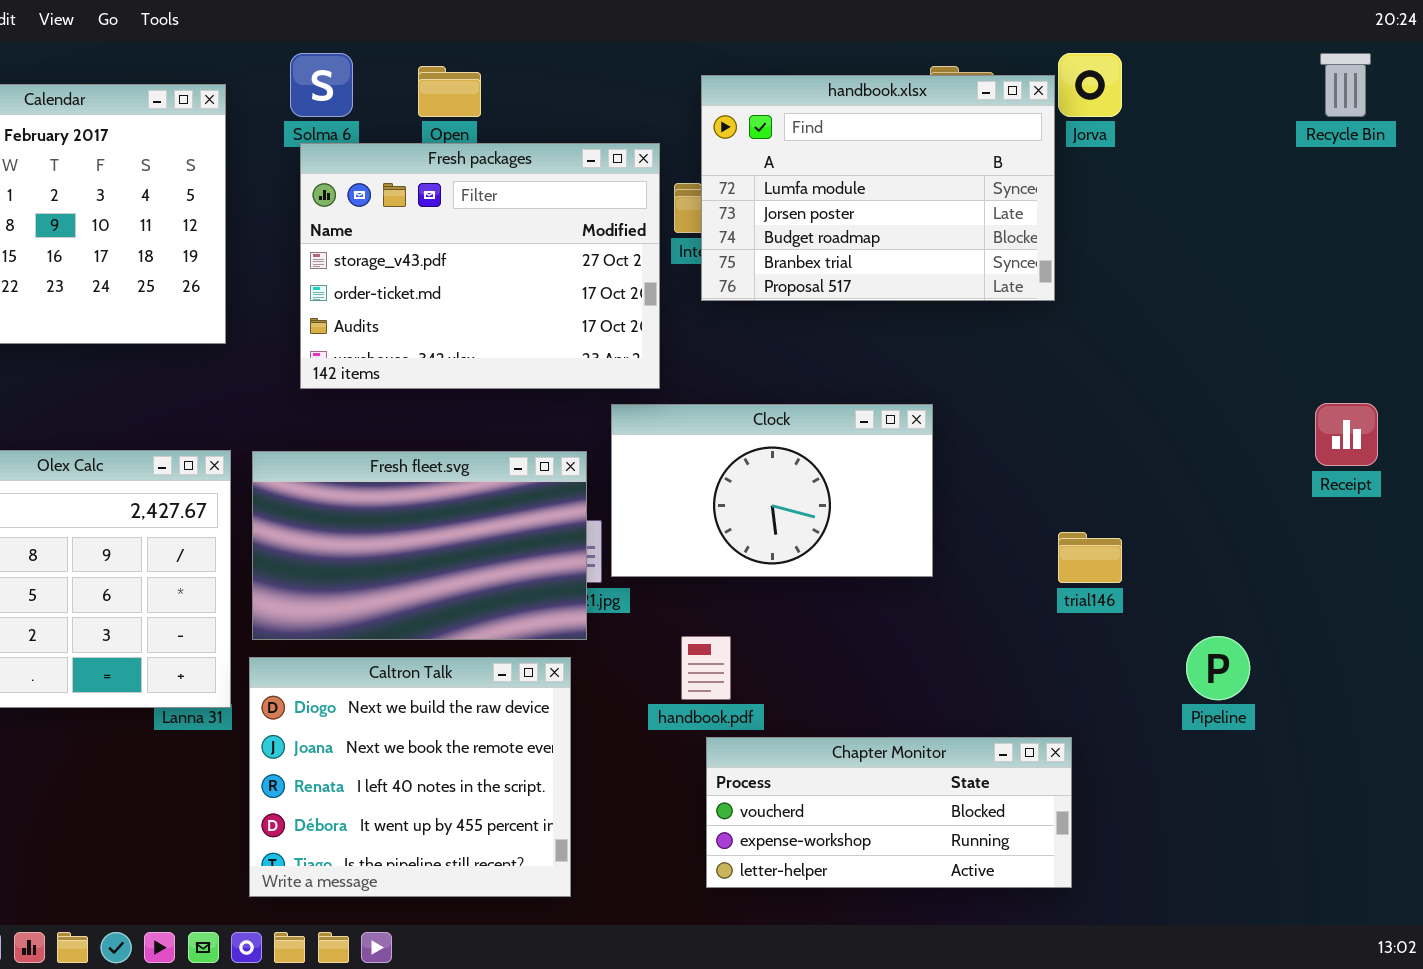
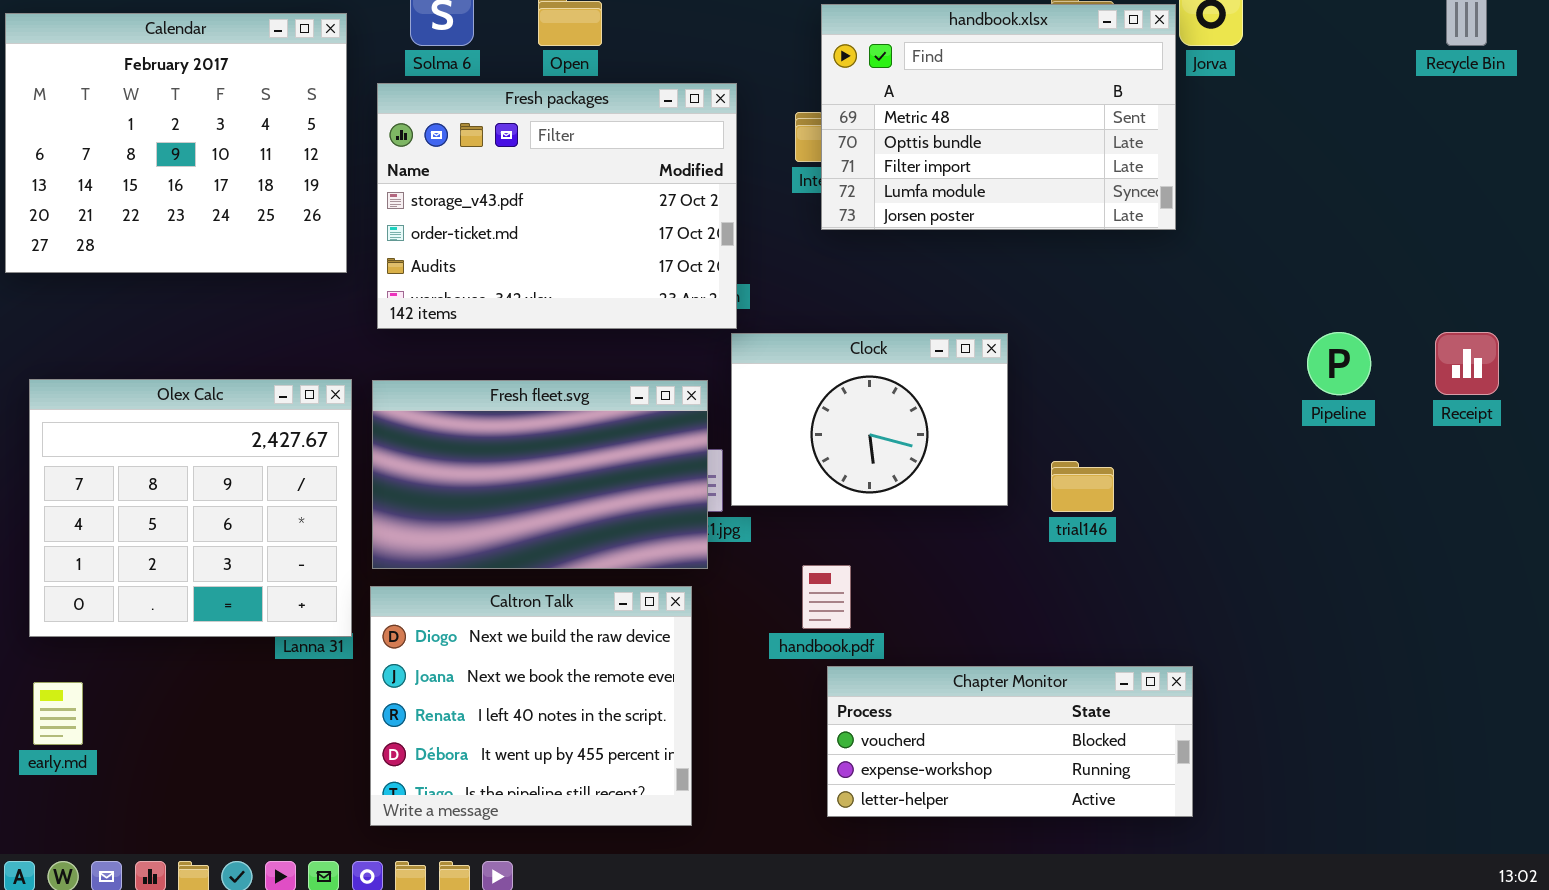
handbook.xlsx: [701,75,1055,301] -> [821,4,1176,230], scrolled up 3 rows
Fresh packages: [300,143,660,389] -> [377,83,737,329], moved
Clock: [611,404,933,577] -> [731,333,1008,506], resized
trial146: [1058,532,1122,583] -> [1051,461,1114,512], moved
Pipeline: [1186,636,1250,700] -> [1307,332,1371,395], moved

